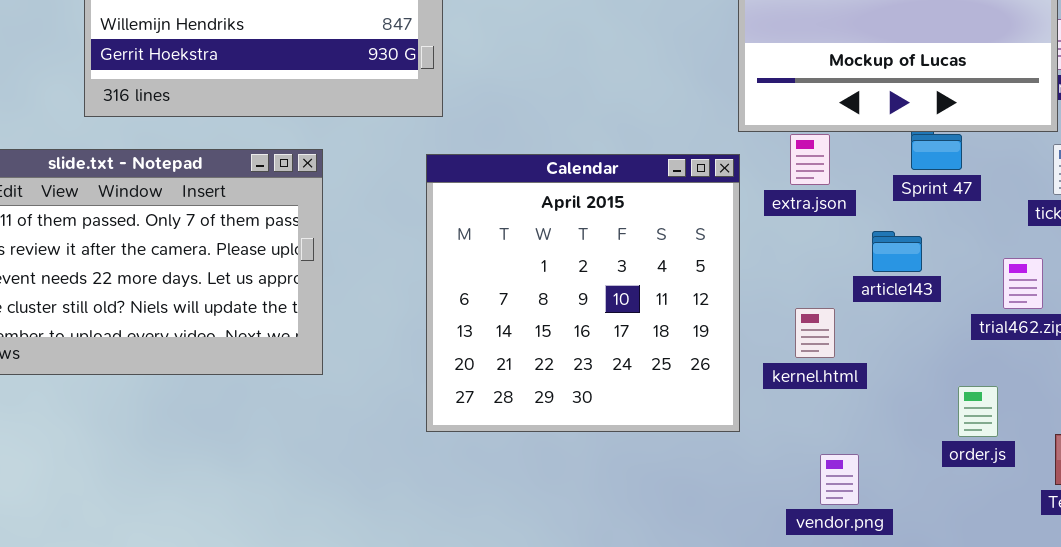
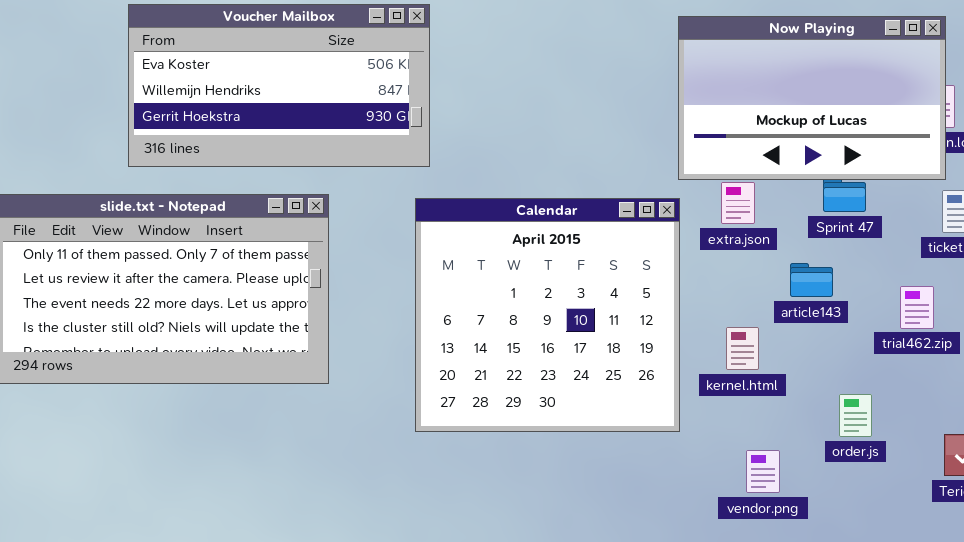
order.js: [958,386,998,437] -> [839,394,872,437], moved

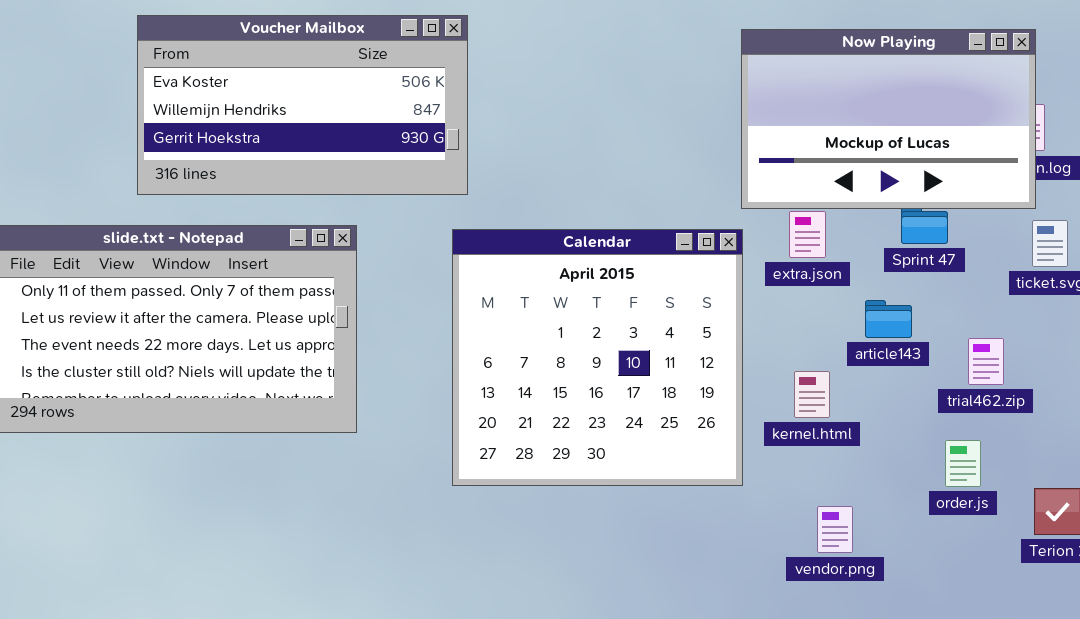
trial462.zip: [900,286,934,329] -> [968,338,1004,385], moved
order.js: [839,394,872,437] -> [945,440,981,487], moved

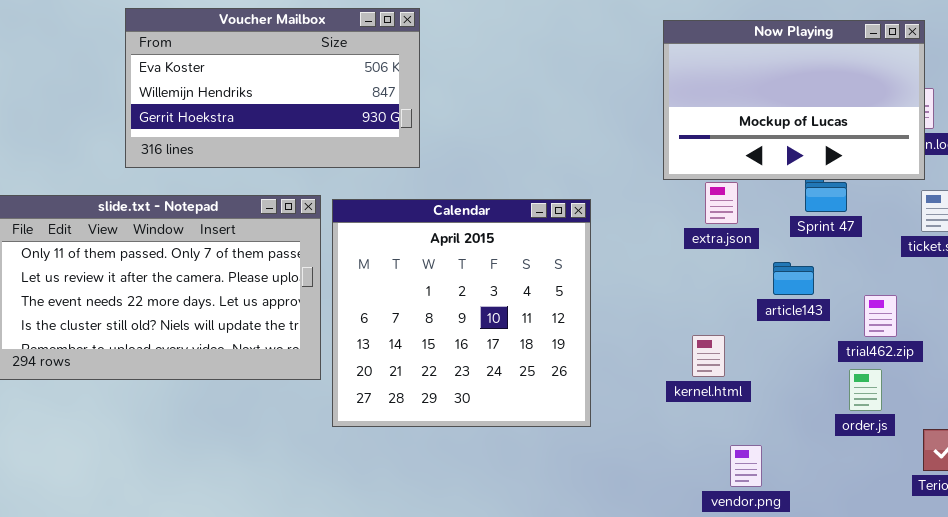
Calendar: [452,229,743,486] -> [332,199,591,427], moved
kernel.html: [794,371,830,418] -> [692,335,725,377], moved
order.js: [945,440,981,487] -> [849,369,882,411], moved

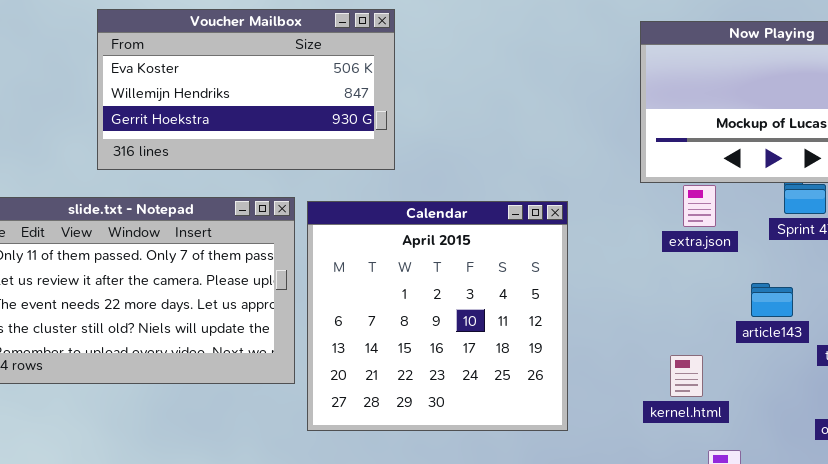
article143: [773,262,814,295] -> [751,283,793,317], moved
kernel.html: [692,335,725,377] -> [670,355,703,397], moved

